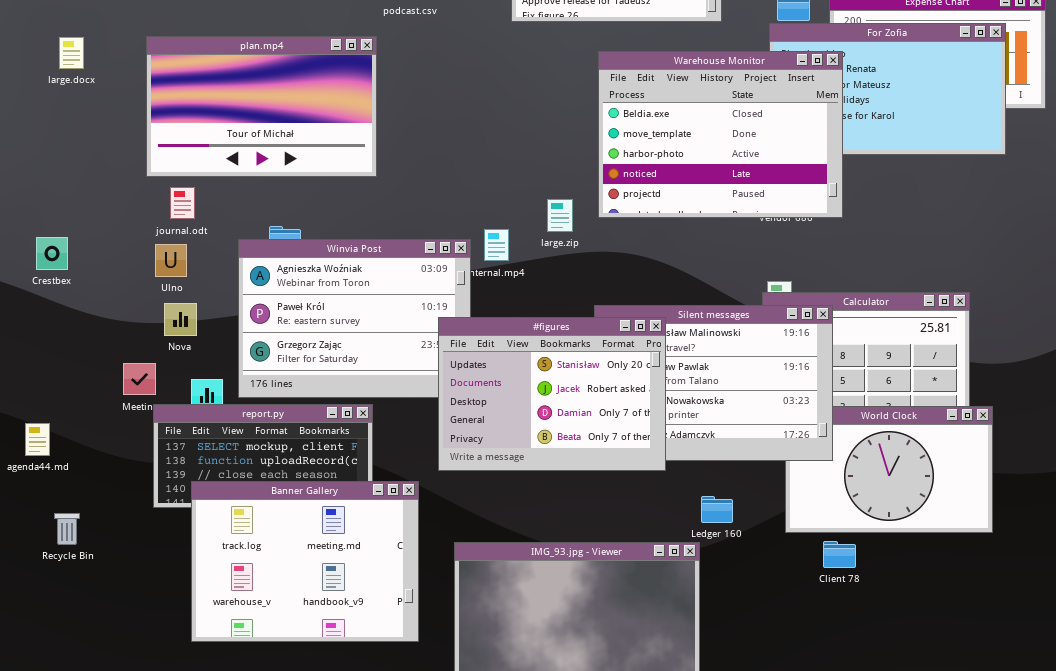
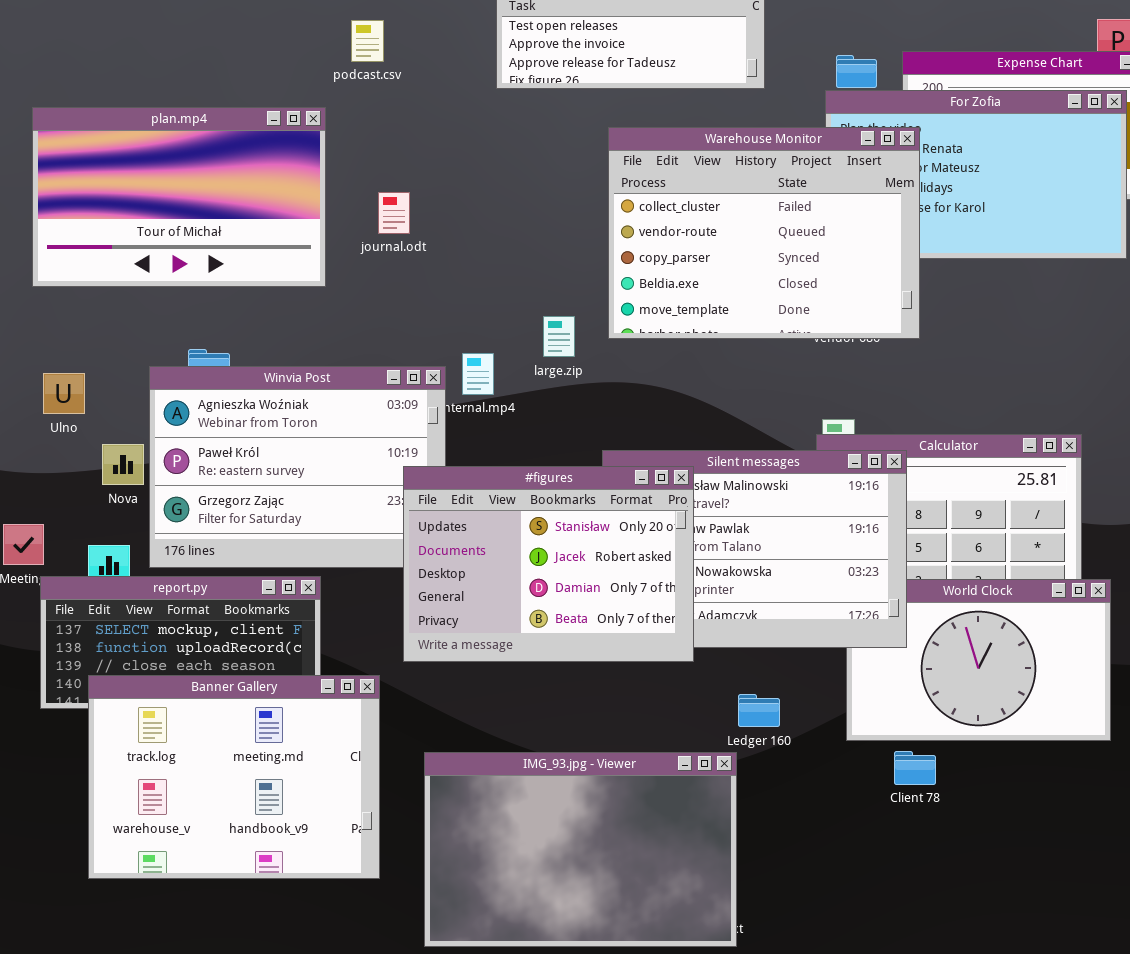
Warehouse Monitor: [598,51,843,218] -> [608,127,920,339], scrolled up 3 rows
journal.odt: [170,187,195,219] -> [378,192,410,234], moved
Nova: [164,303,197,336] -> [102,444,144,485], moved

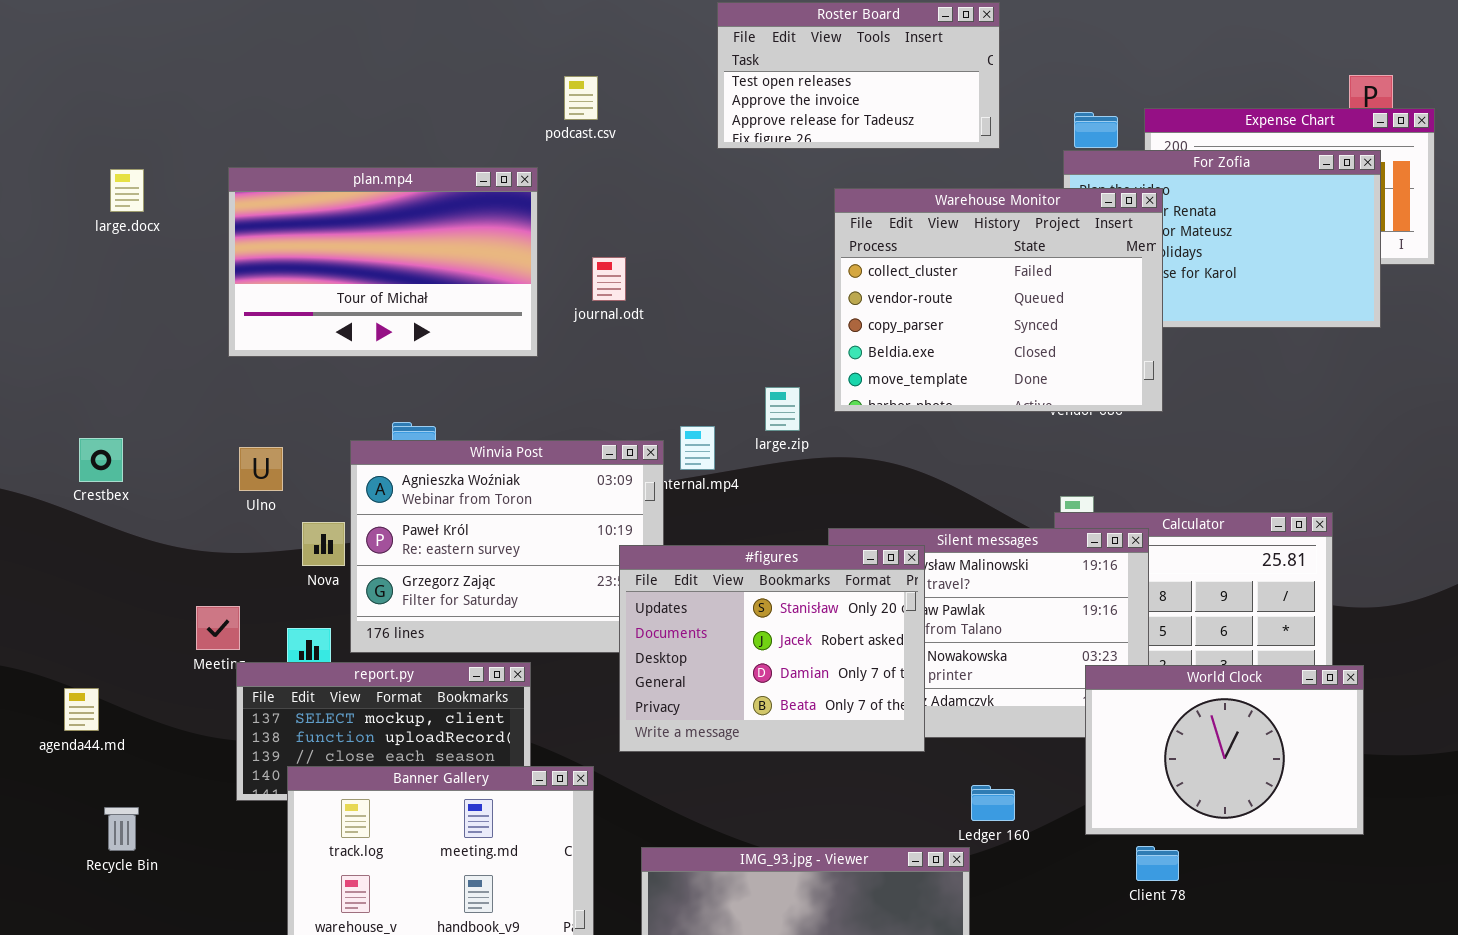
World Clock: [846,579,1111,741] -> [1085,665,1364,835], raised

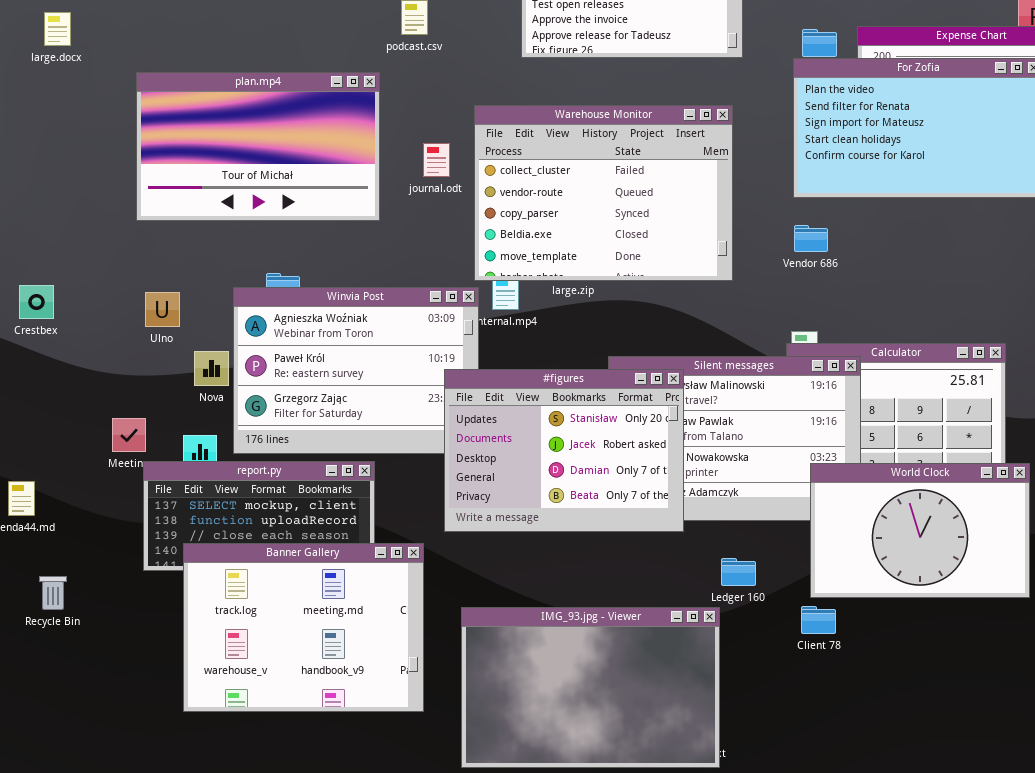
large.docx: [110,169,144,212] -> [44,12,71,46], moved
Warehouse Monitor: [834,188,1163,412] -> [474,105,733,281], moved
Client 78: [1136,846,1179,881] -> [801,606,836,634], moved

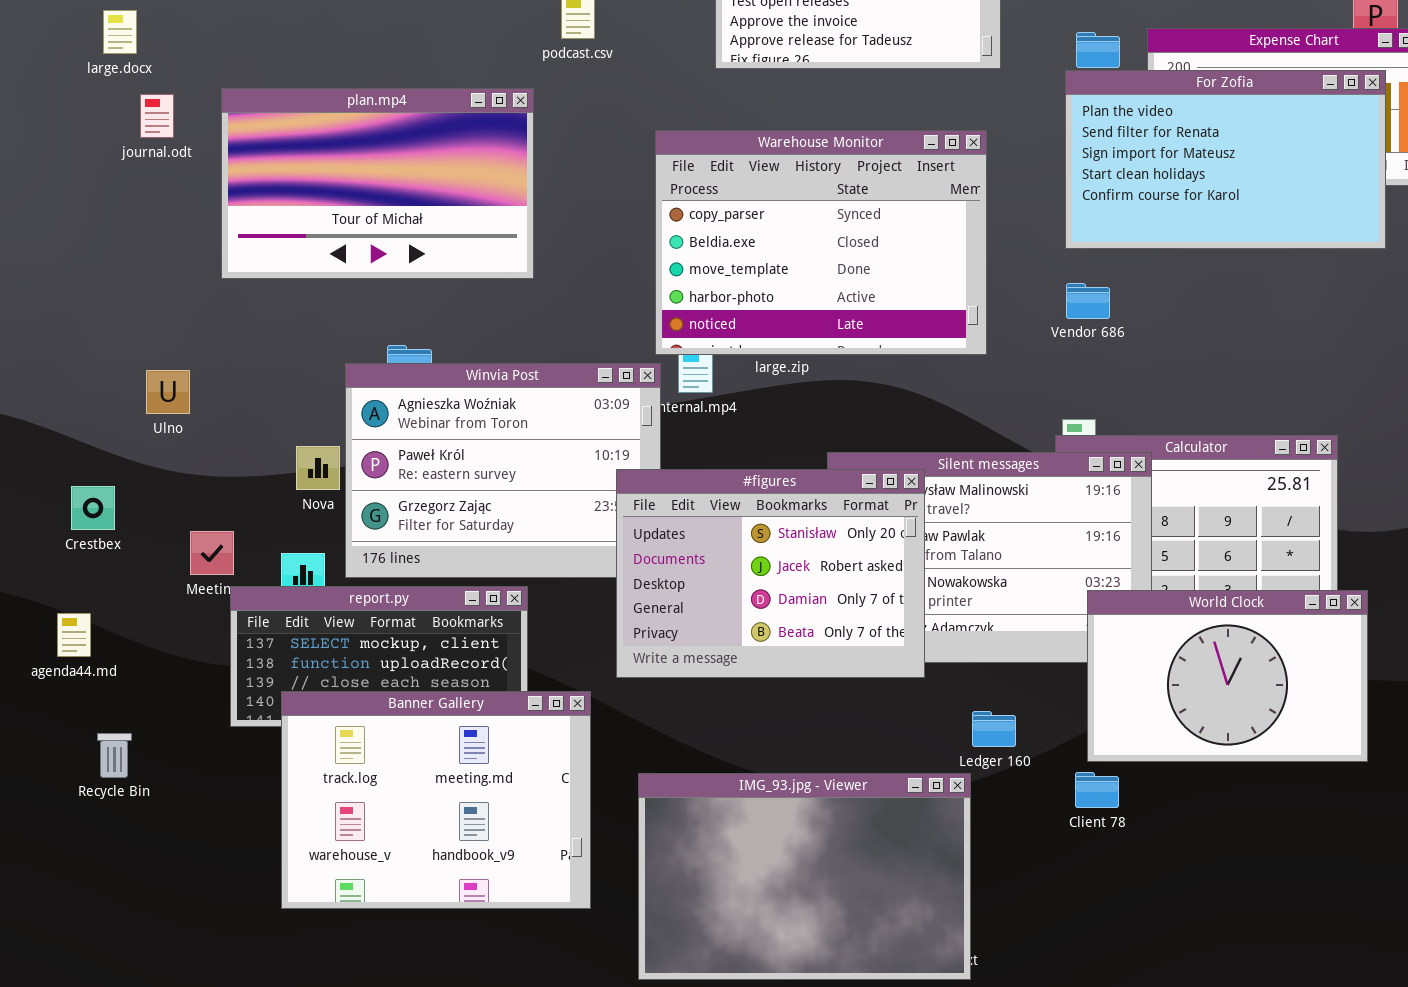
Warehouse Monitor: [474,105,733,281] -> [655,130,987,355], scrolled down 2 rows
journal.odt: [423,143,450,177] -> [140,94,174,138], moved
Crestbex: [19,285,54,319] -> [71,486,115,530], moved
Ulno: [145,292,180,327] -> [146,370,190,414], moved

